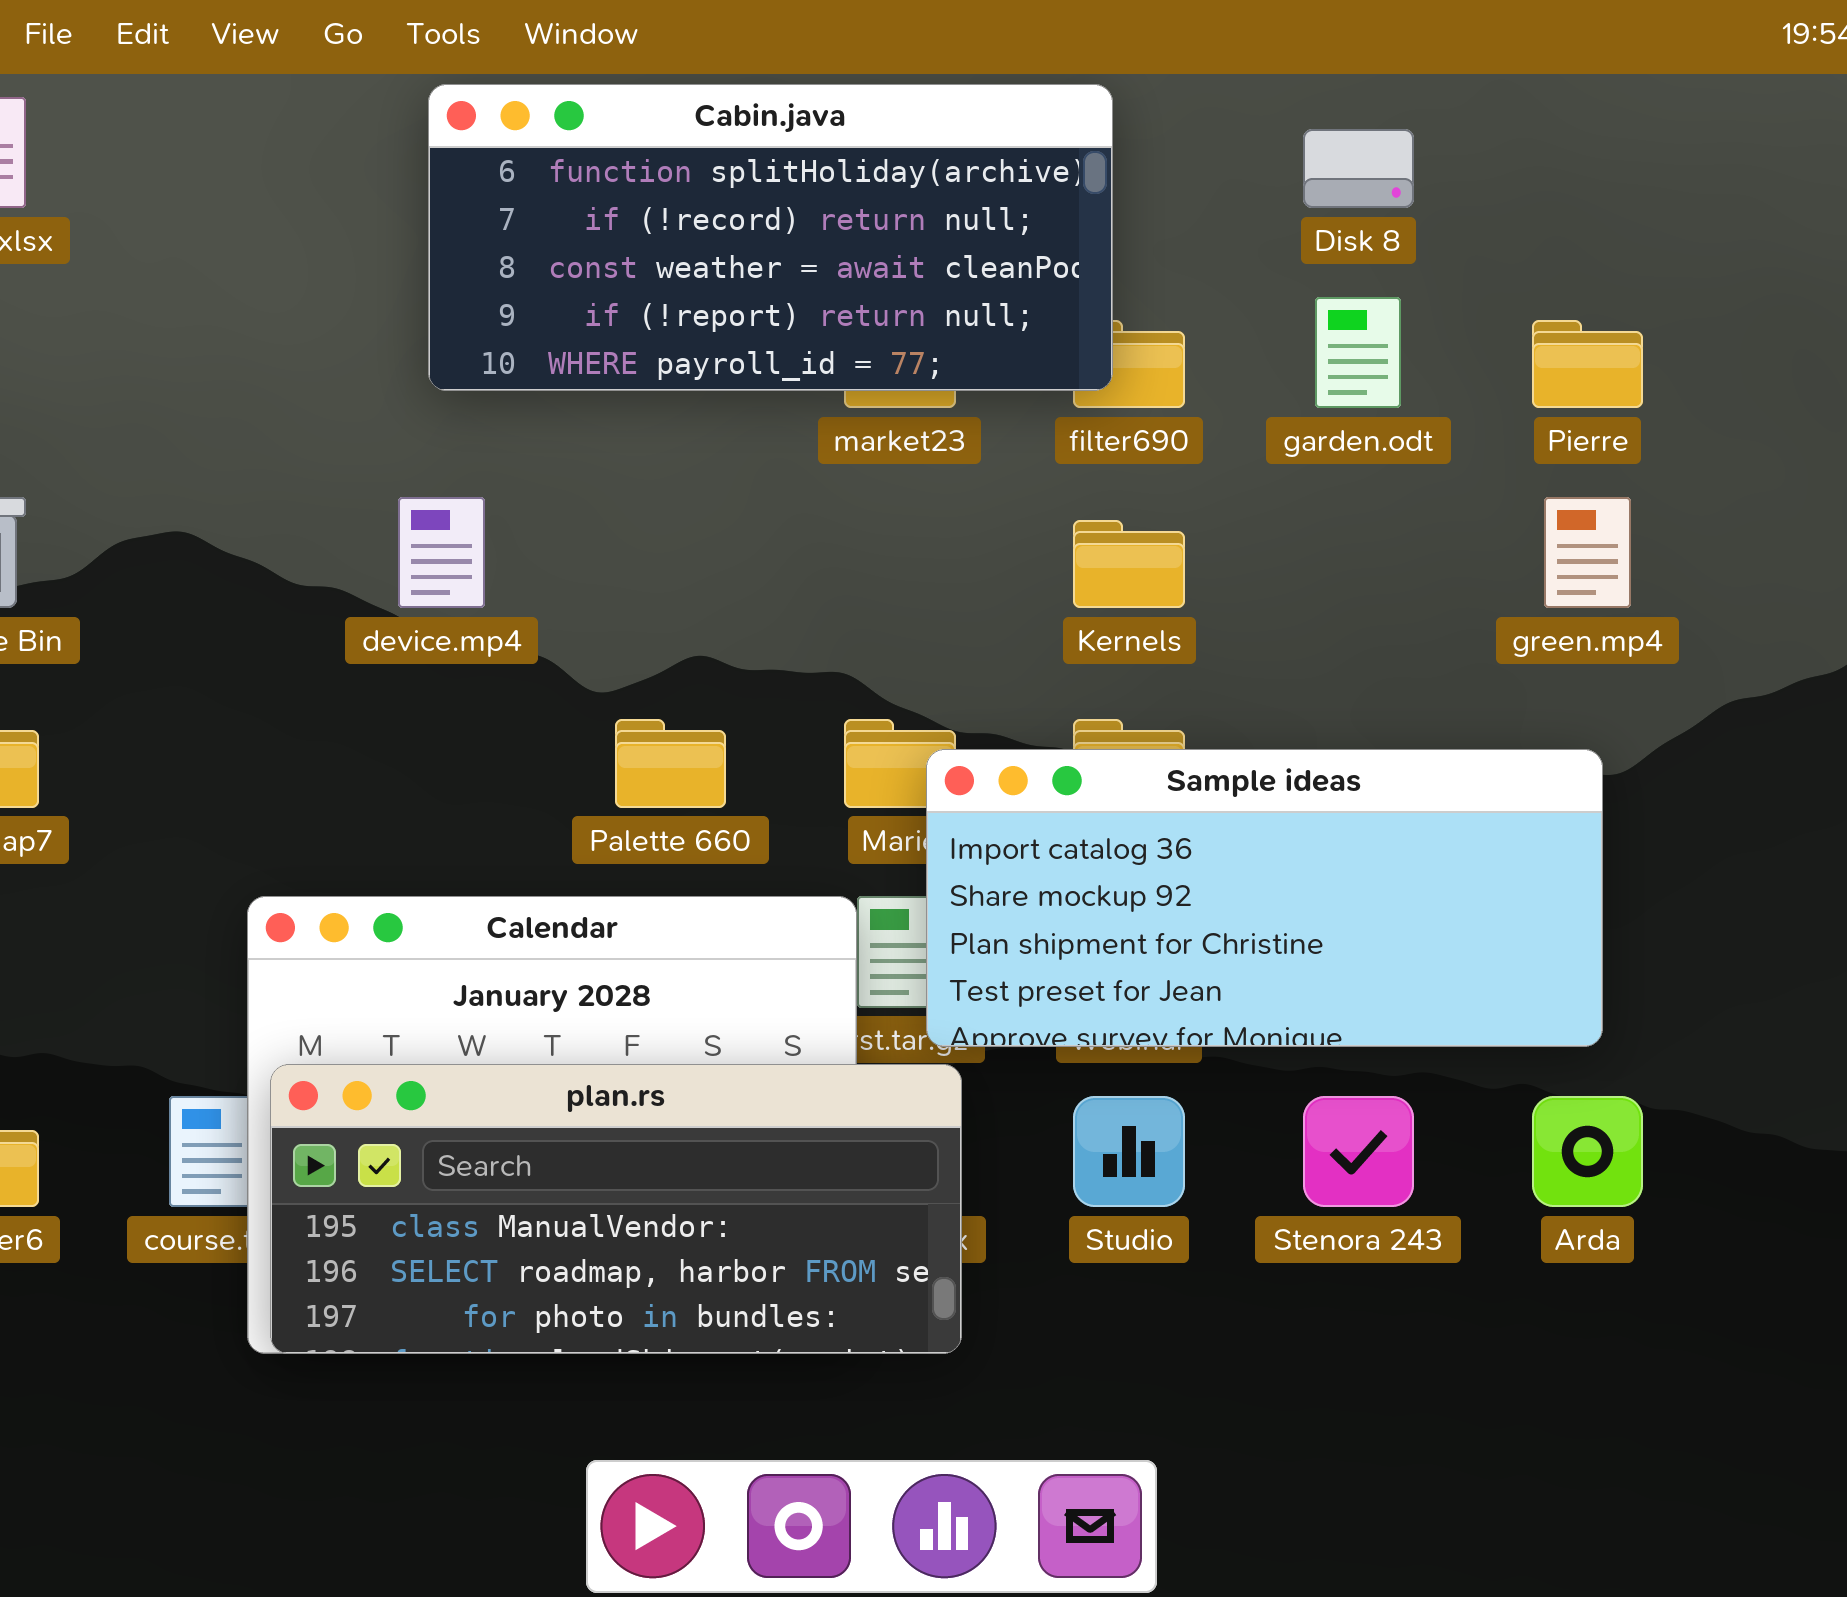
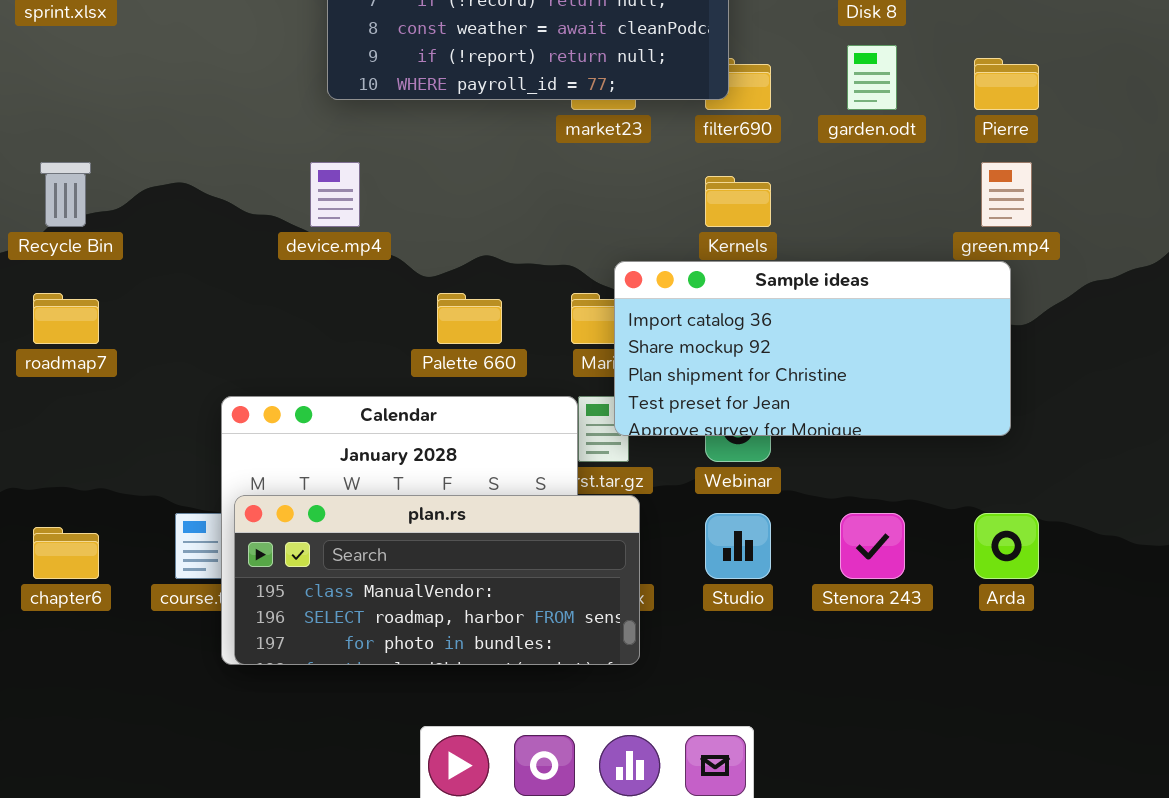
Sample ideas: [926,749,1603,1047] -> [614,261,1011,436], moved

